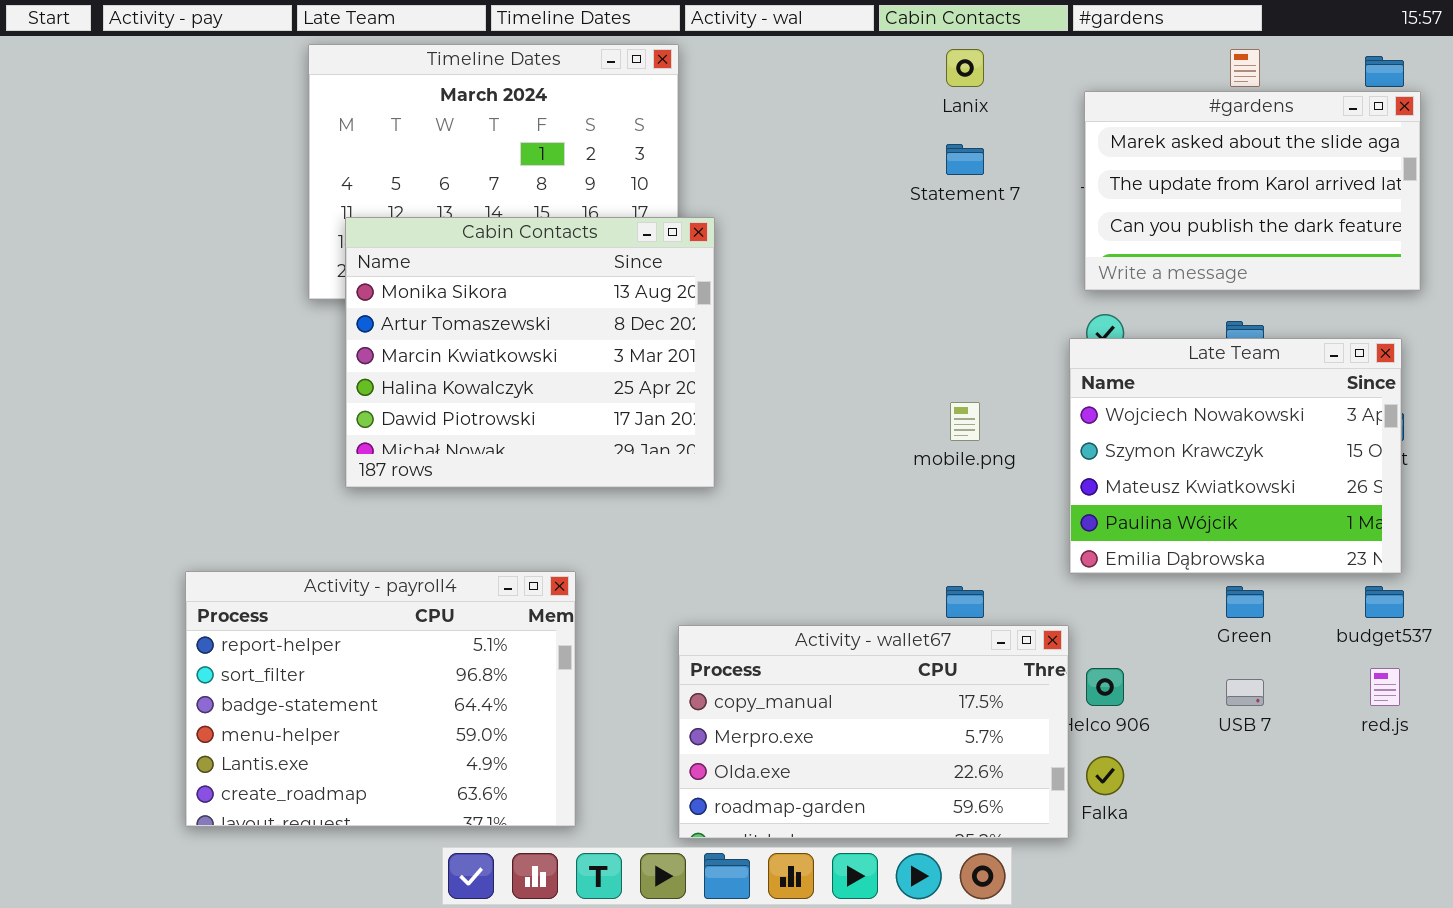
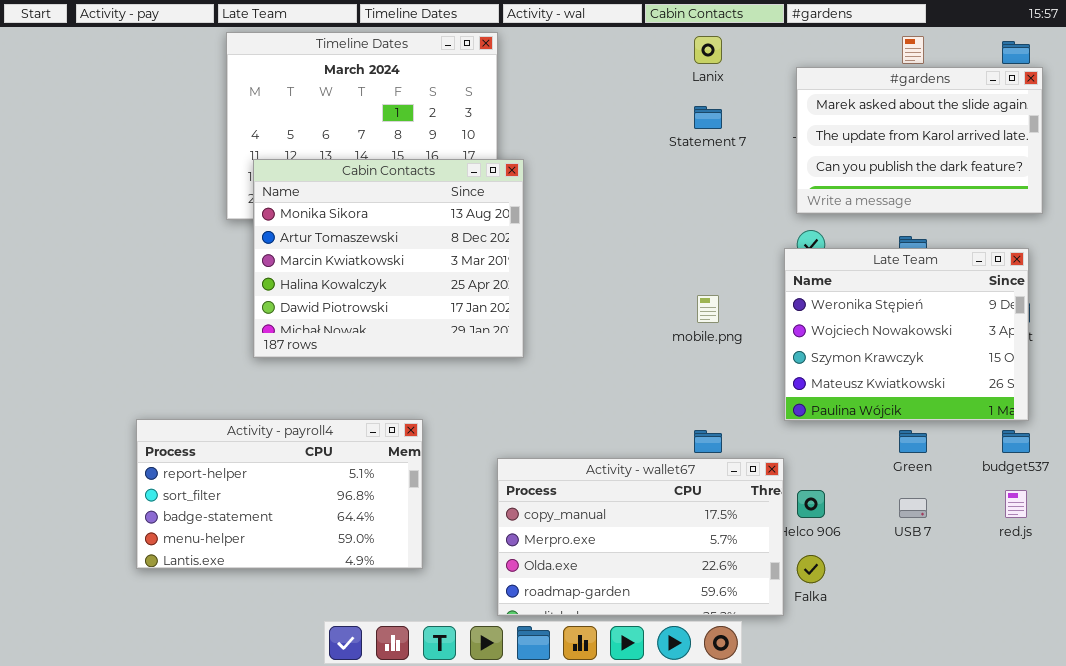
Late Team: [1069,338,1402,574] -> [784,248,1029,421], scrolled up 1 row
Activity - payroll4: [185,571,576,827] -> [136,419,423,569], resized

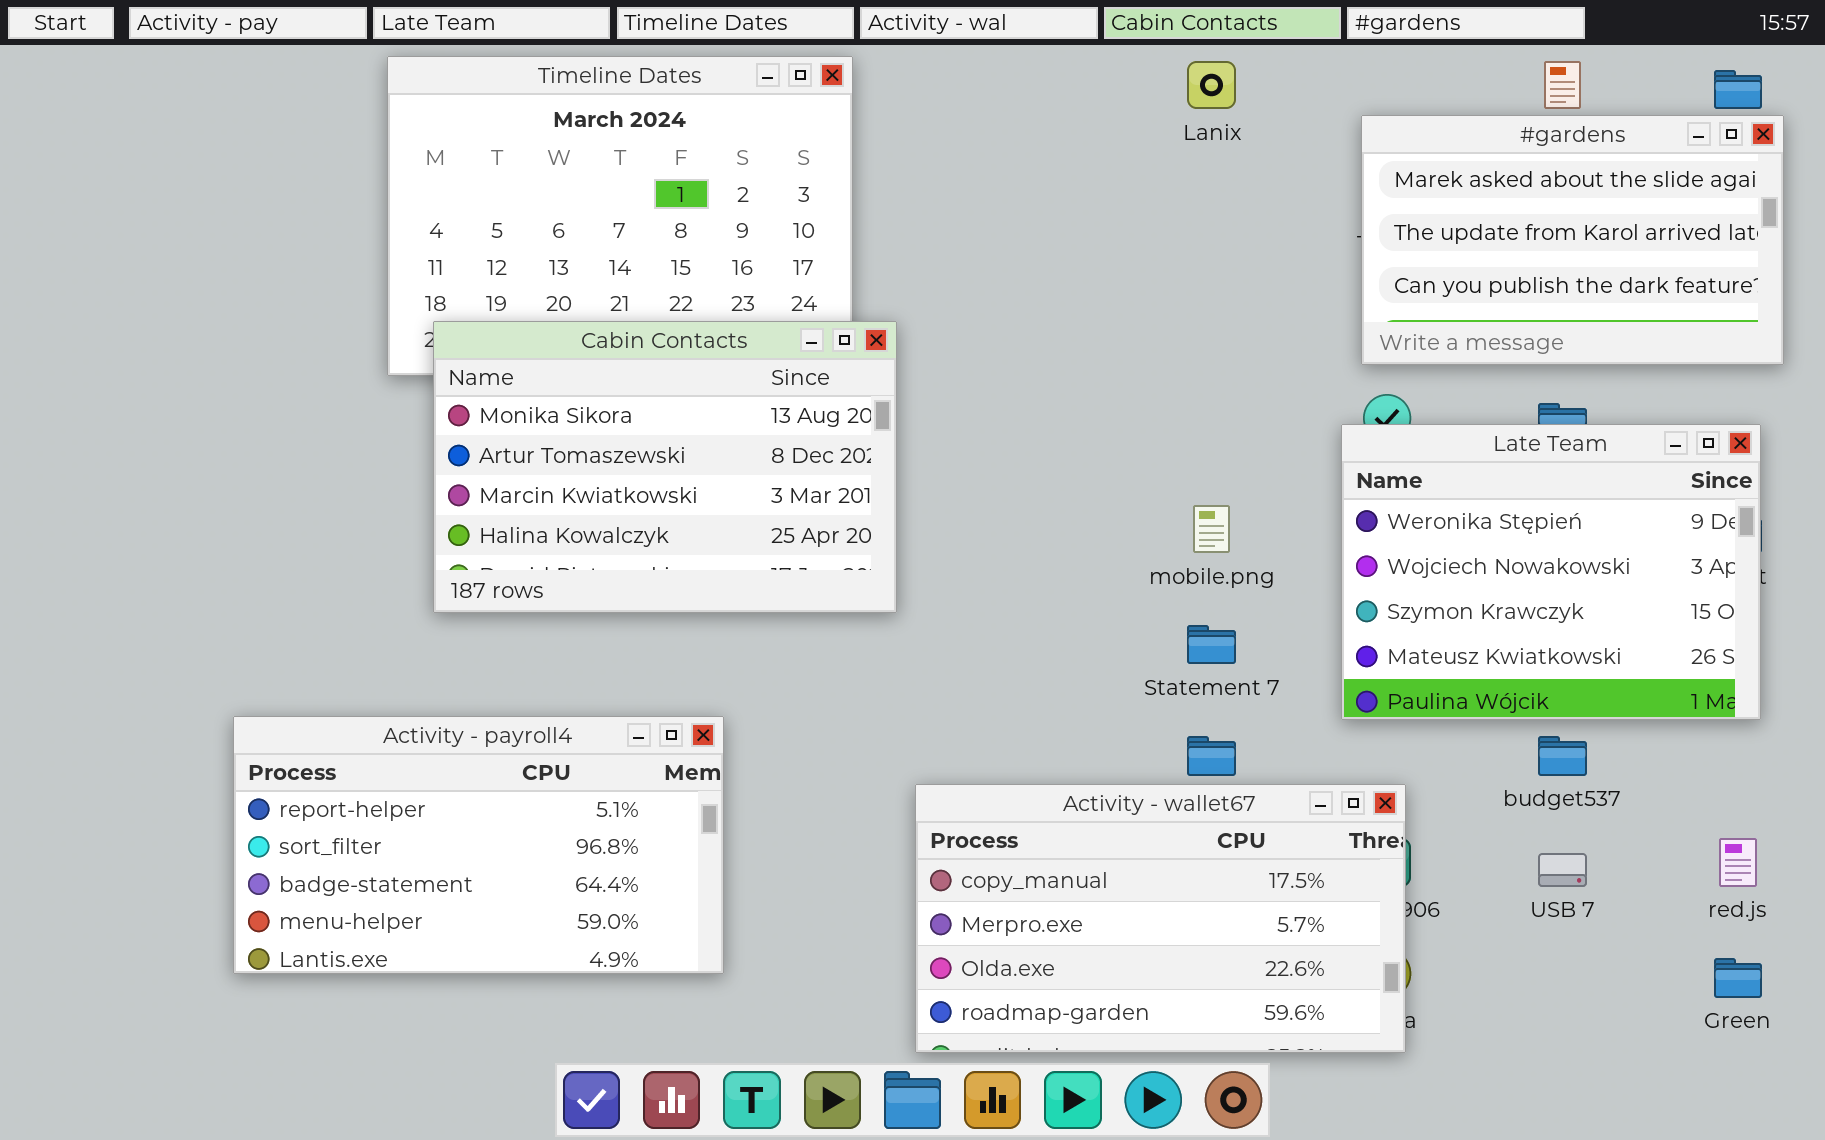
Statement 7: [694,106,722,129] -> [1187,625,1236,664], moved
Cabin Contacts: [253,159,524,358] -> [433,321,897,613], resized
Green: [899,430,927,453] -> [1714,958,1762,998], moved
budget537: [1002,430,1030,453] -> [1538,736,1587,776], moved
Activity - wallet67: [497,458,784,616] -> [915,784,1406,1053], moved

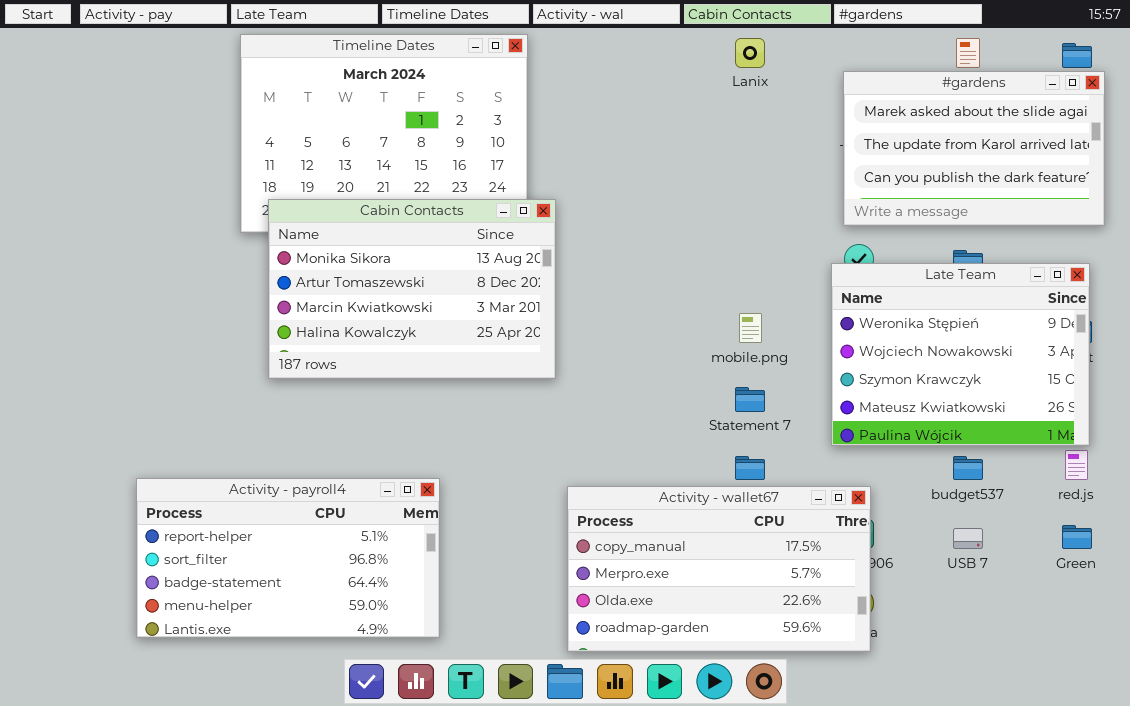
Activity - payroll4: [233,716,724,974] -> [136,478,440,638], moved
red.js: [1719,838,1757,887] -> [1065,450,1088,480], moved
Green: [1714,958,1762,998] -> [1062,525,1092,549], moved

